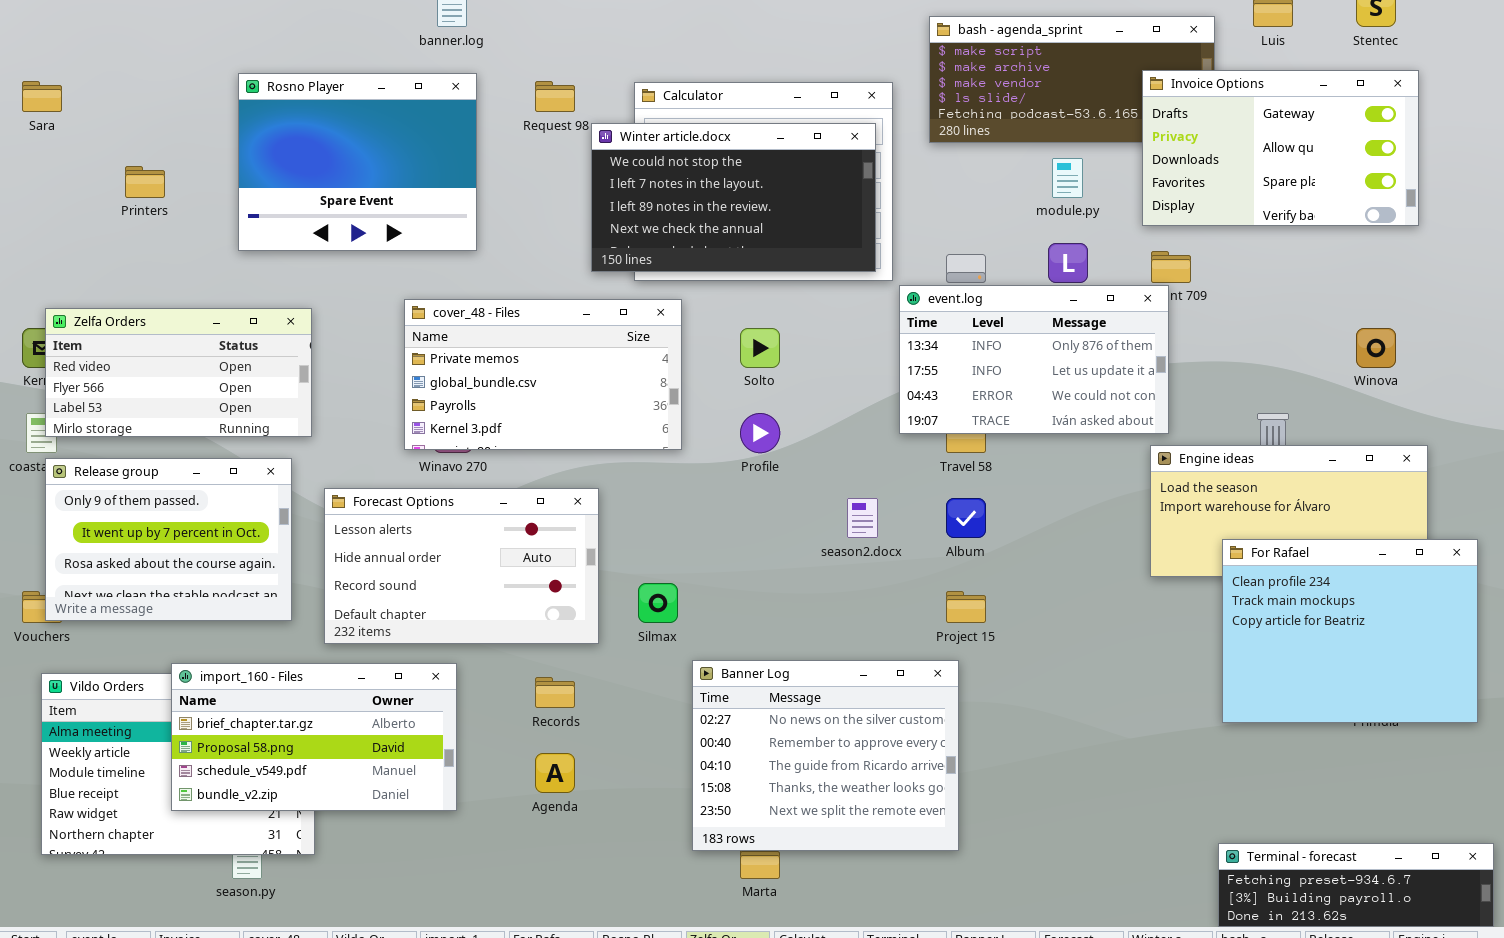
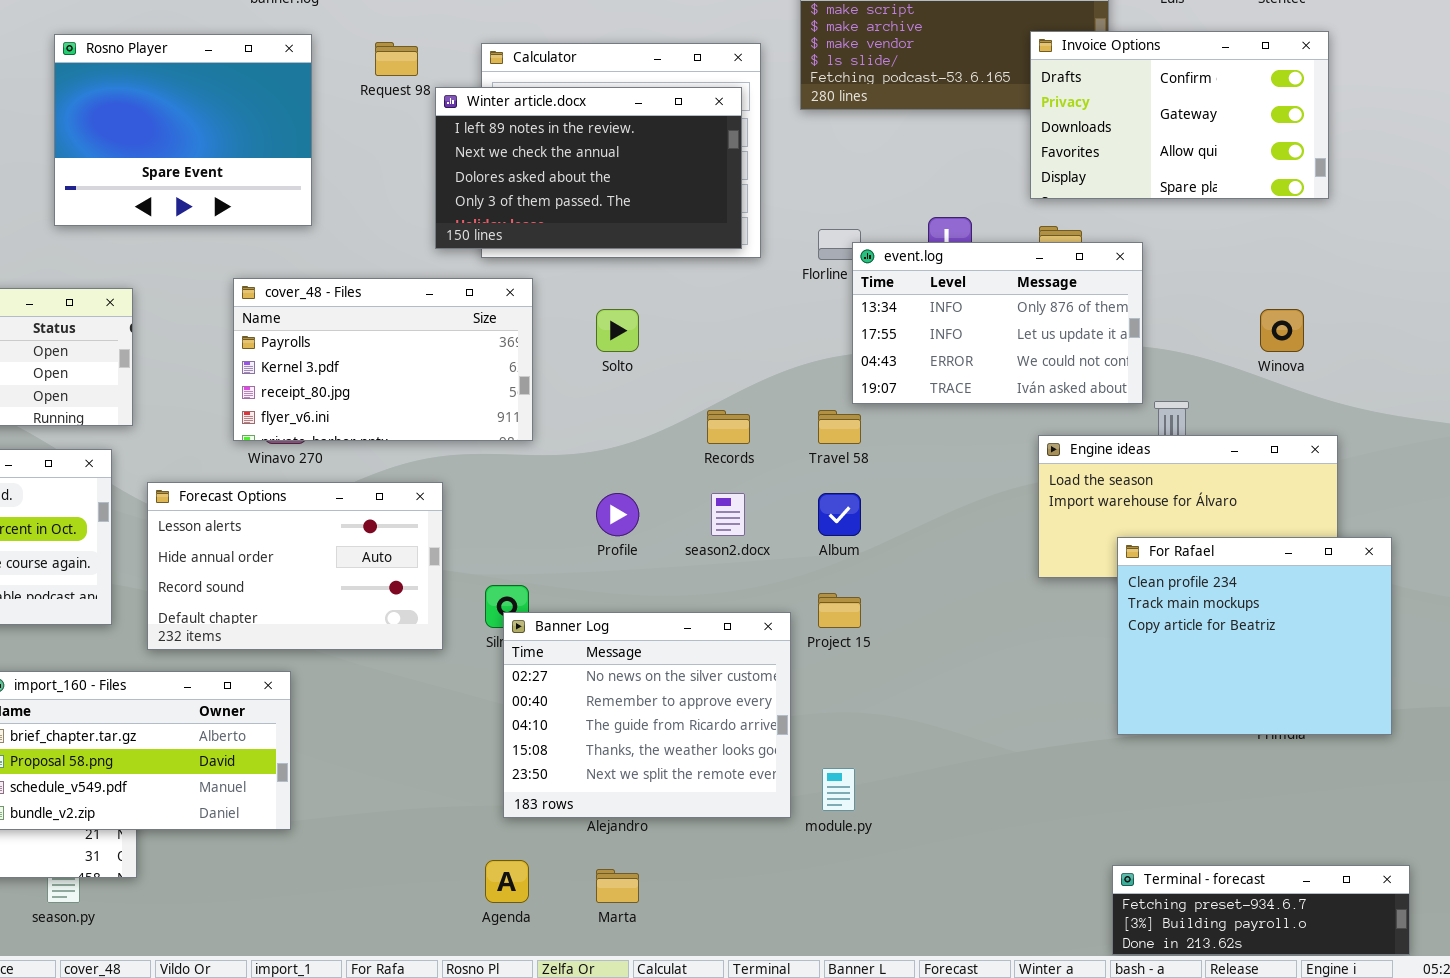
Invoice Options: [1142,70,1419,226] -> [1030,31,1329,199], scrolled up 1 row
Winter article.docx: [591,123,876,272] -> [435,87,742,249], scrolled down 2 rows
module.py: [1052,158,1083,198] -> [822,768,855,811], moved
event.log: [899,285,1169,434] -> [852,242,1143,404], moved
cover_48 - Files: [404,299,682,450] -> [233,278,533,441], scrolled down 2 rows
Profile: [740,413,780,453] -> [596,493,639,536], moved
Banner Log: [692,660,959,851] -> [503,612,791,818], moved
Records: [535,677,575,708] -> [707,410,750,444], moved
Agenda: [535,753,575,793] -> [485,860,529,903], moved

